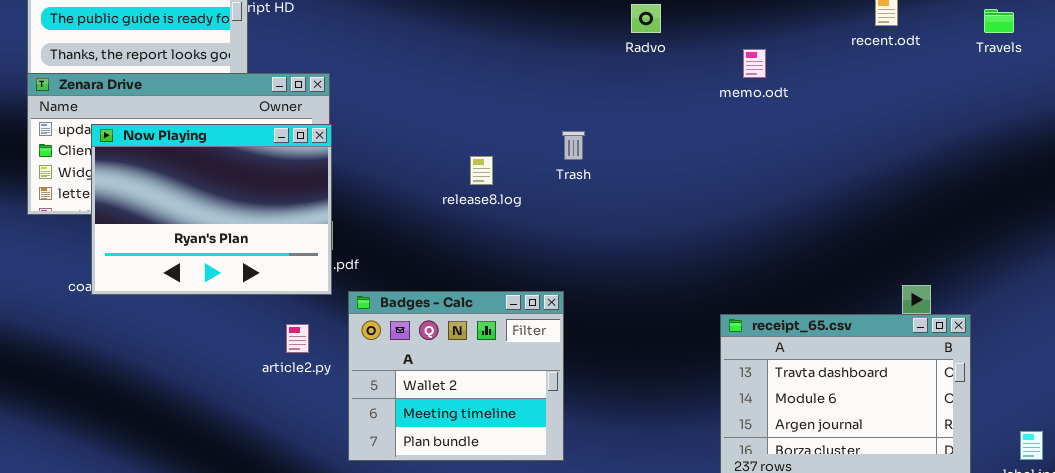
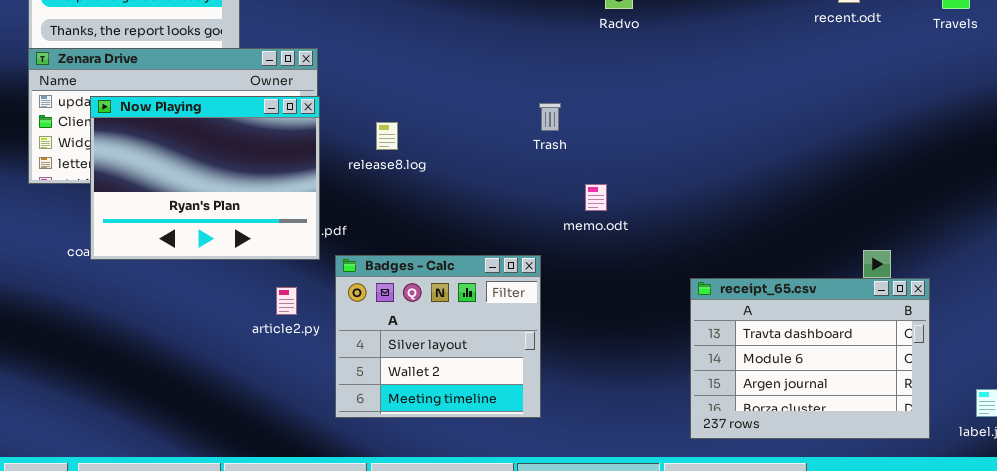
memo.odt: [743,49,766,78] -> [585,184,607,211], moved
release8.log: [470,156,493,185] -> [376,122,398,150], moved
Badges - Calc: [348,291,564,461] -> [335,255,541,418], scrolled up 1 row

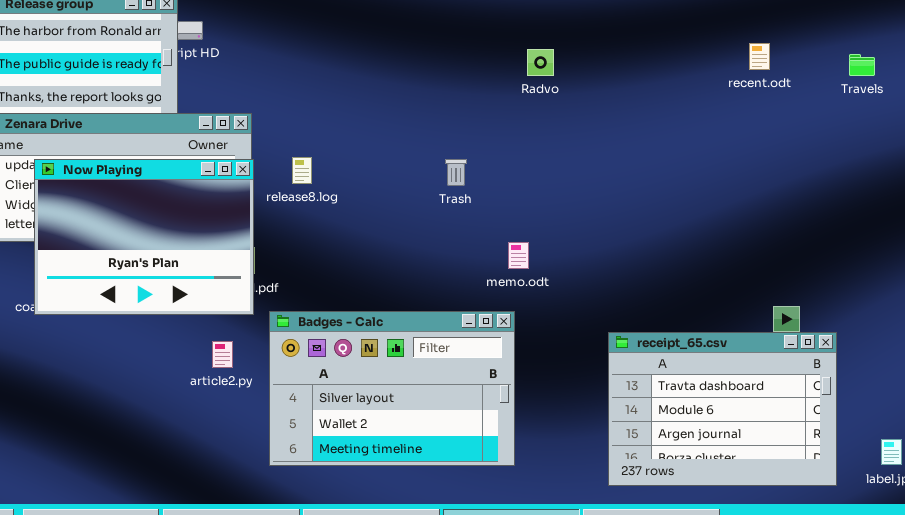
Trash: [539,103,561,131] -> [445,159,467,186], moved
release8.log: [376,122,398,150] -> [292,157,312,184], moved
Badges - Calc: [335,255,541,418] -> [269,311,515,466], resized

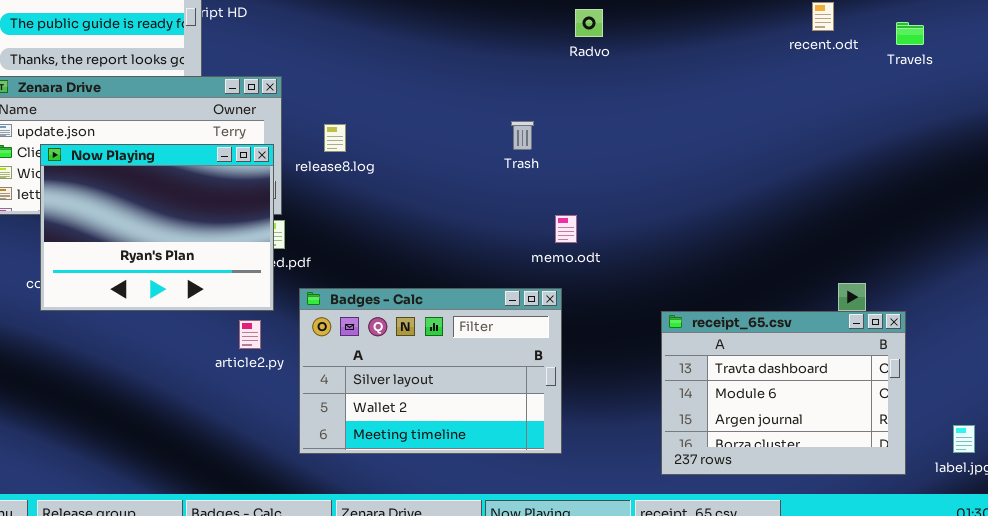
Travels: [849,54,875,76] -> [896,22,924,45], moved
Now Playing: [34,159,254,315] -> [40,144,274,311], moved
Trash: [445,159,467,186] -> [511,121,534,150], moved

